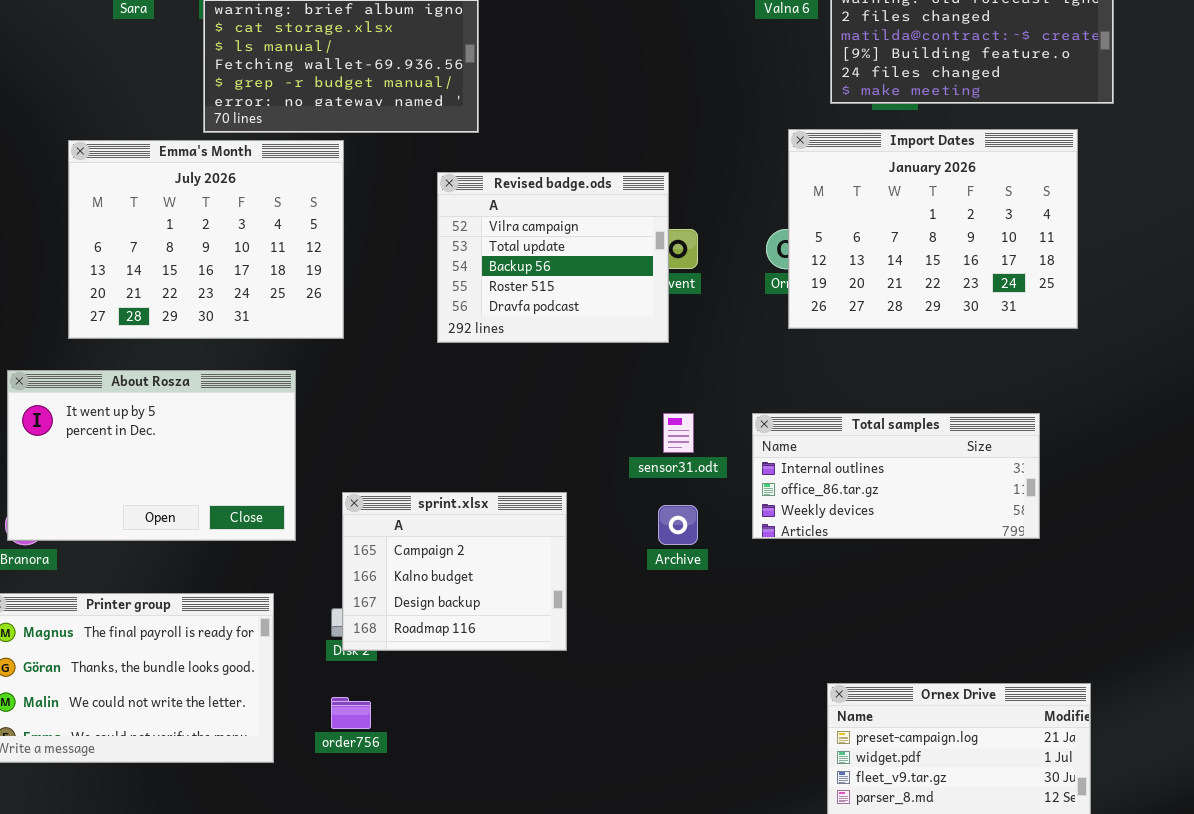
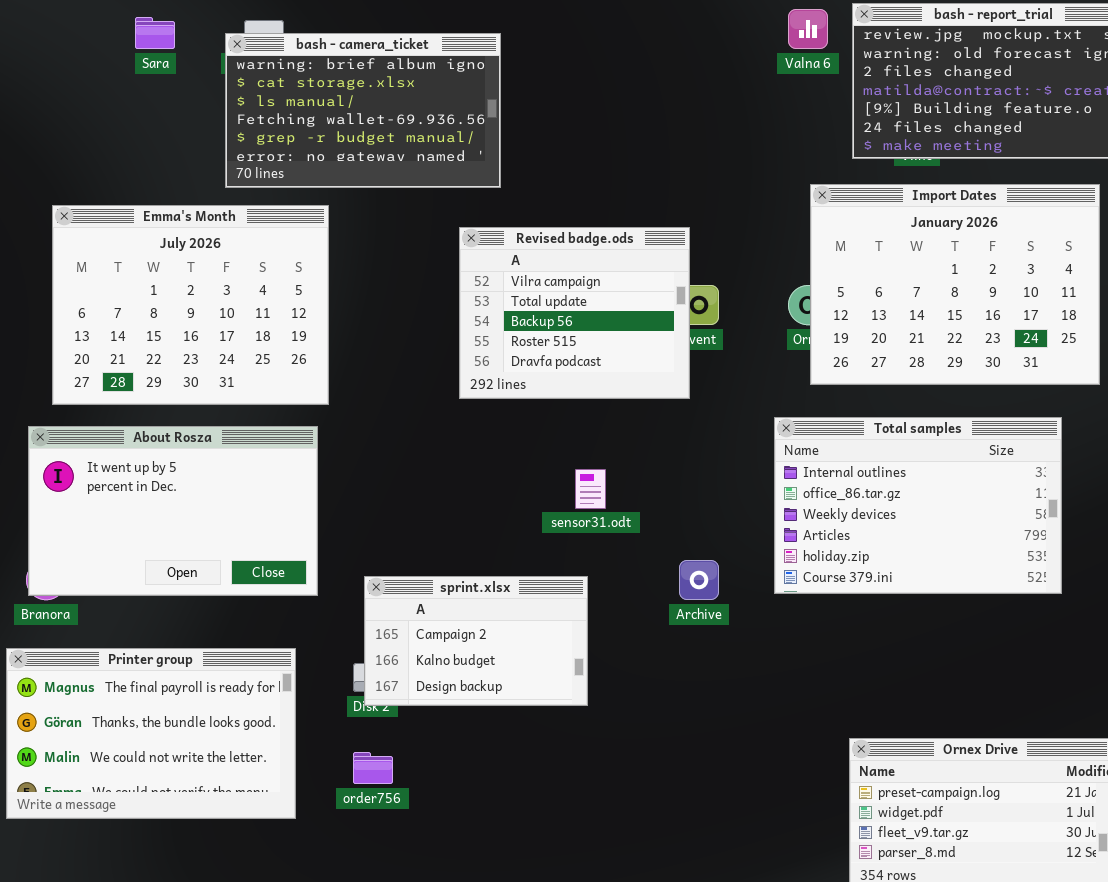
Emma's Month: [68,140,344,339] -> [52,205,329,405], moved
sensor31.odt: [663,413,694,453] -> [575,469,606,509], moved
Total samples: [752,413,1040,539] -> [774,417,1062,594], resized
sprint.xlsx: [342,492,567,651] -> [364,576,588,706], resized

